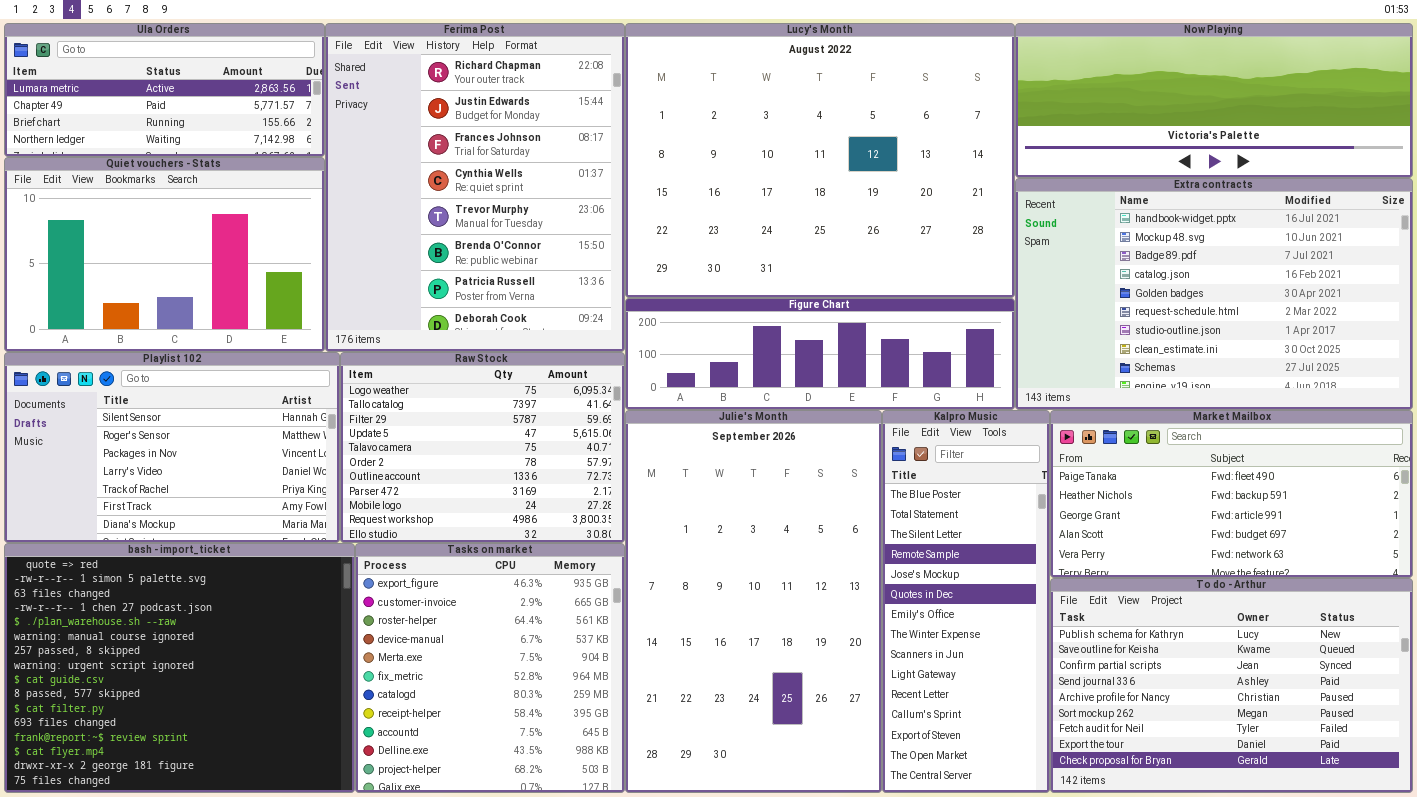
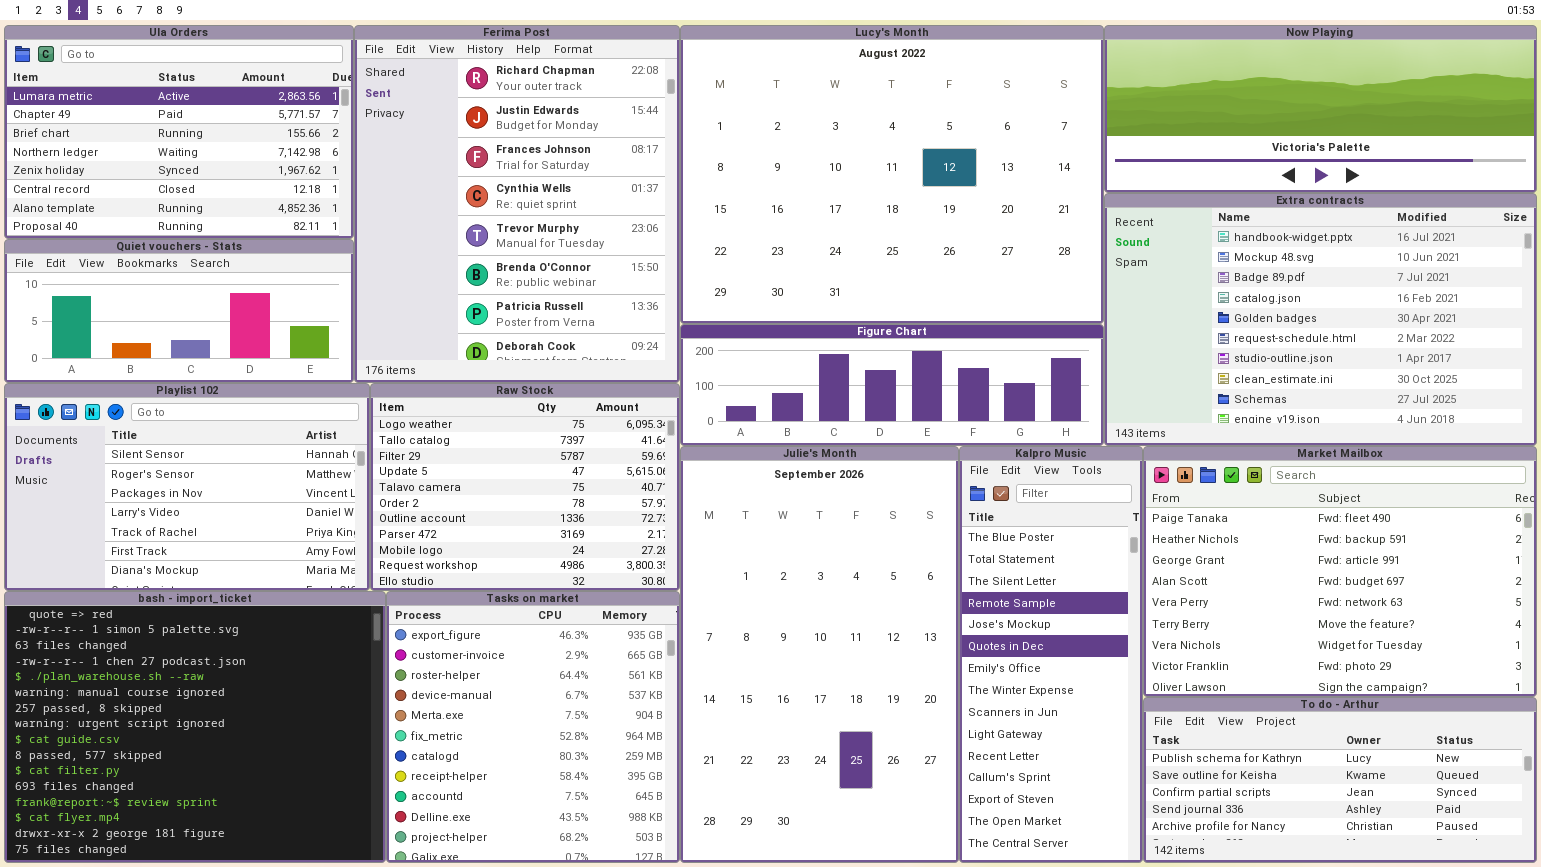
Ula Orders: [4,23,325,157] -> [4,25,354,239], resized
Quiet vouchers - Stats: [4,157,325,352] -> [4,239,354,383], resized
Market Mailbox: [1050,410,1413,578] -> [1143,446,1537,697], resized
To do - Arthur: [1050,578,1413,793] -> [1143,697,1537,863], resized

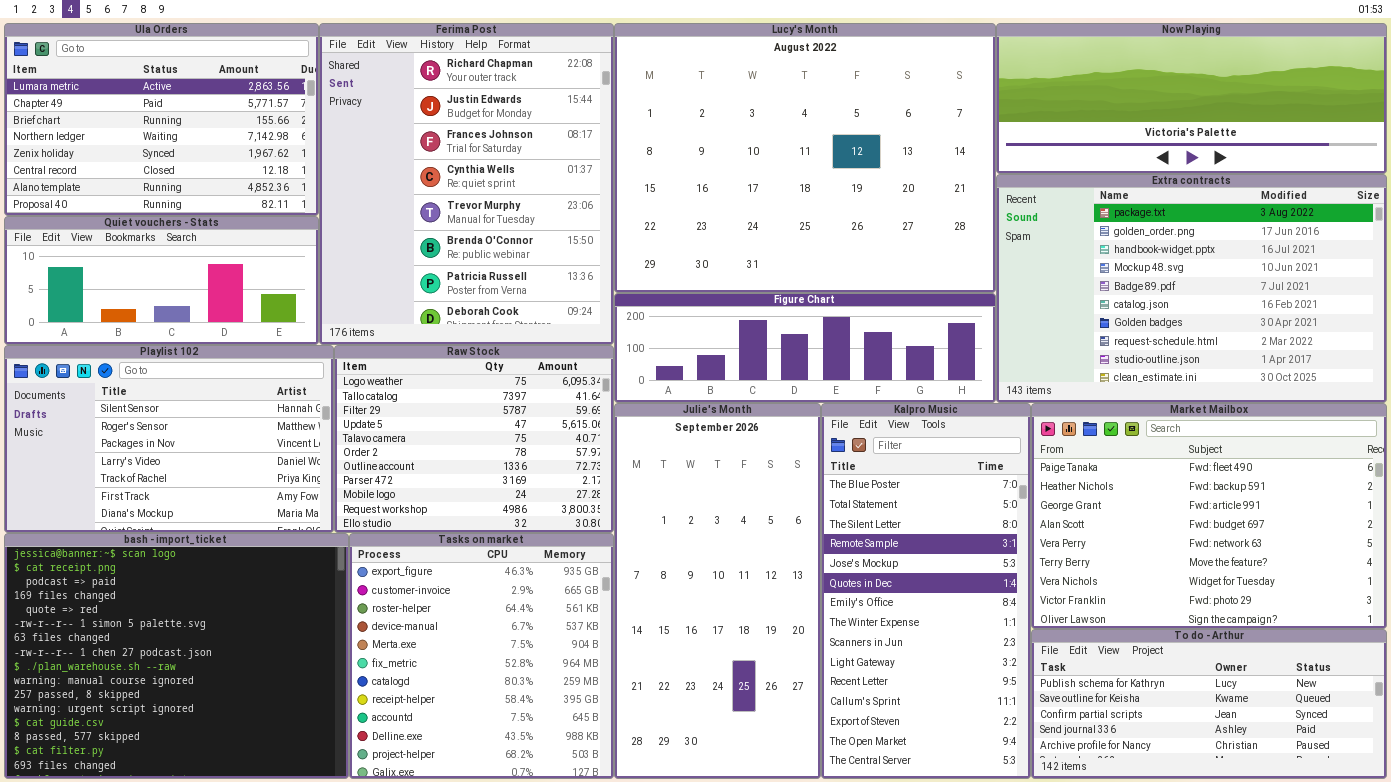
Extra contracts: [1104,193,1537,446] -> [996,174,1387,403], scrolled up 2 rows
Julie's Month: [680,446,959,863] -> [614,403,821,779], resized
Kalpro Music: [959,446,1143,863] -> [821,403,1031,779], resized
bash - import_ticket: [4,591,386,863] -> [4,533,349,779], scrolled up 4 rows

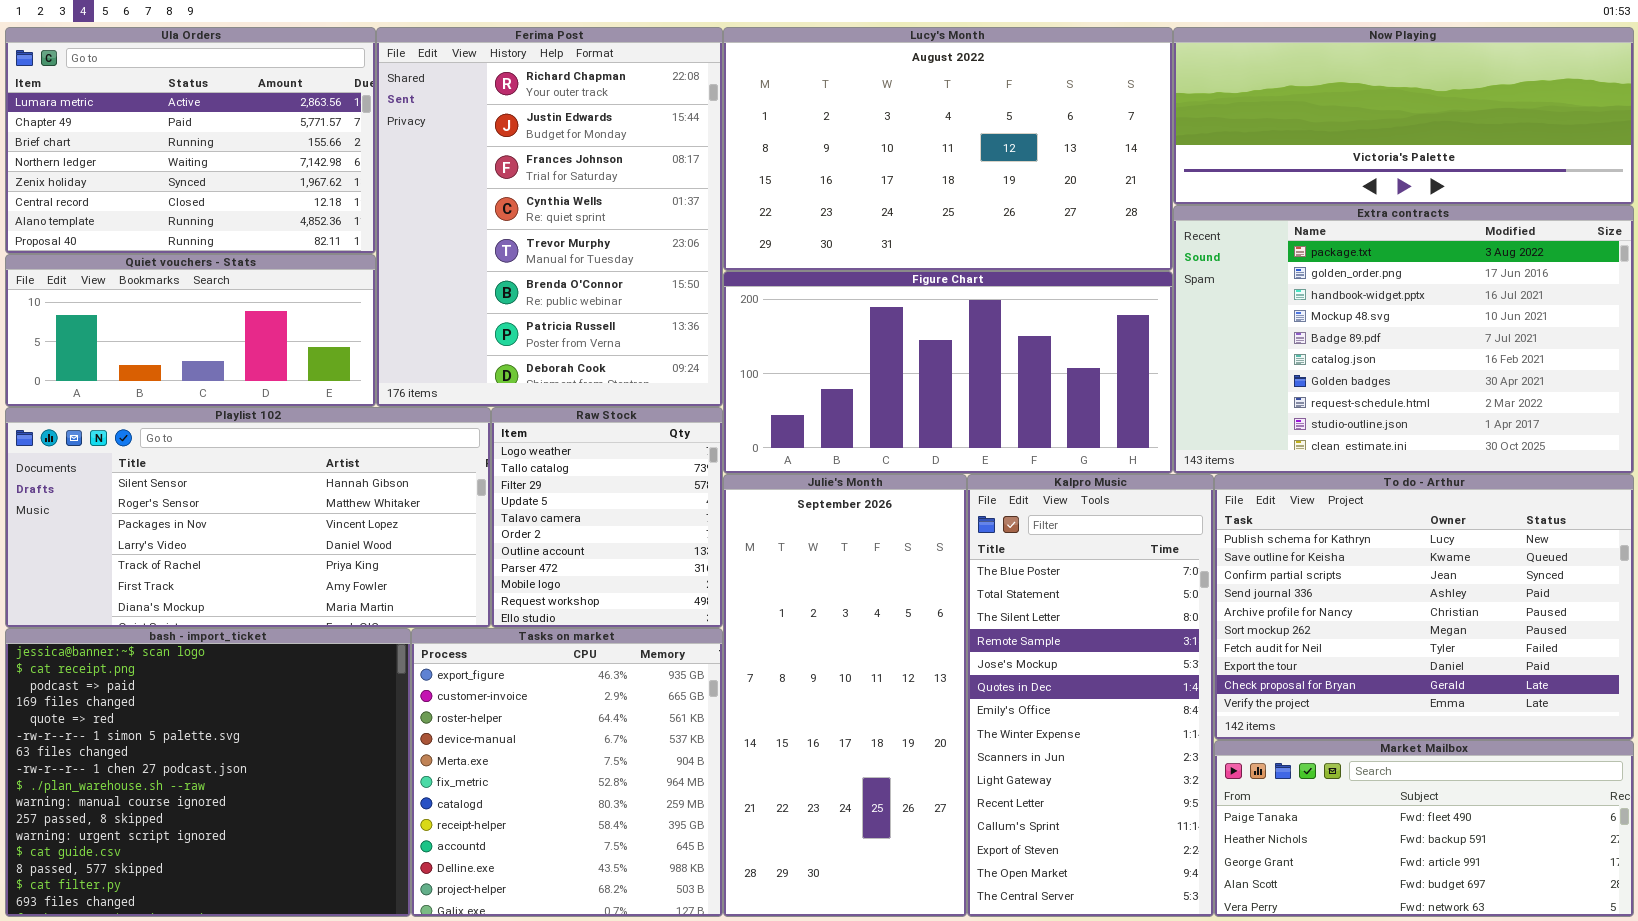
Lucy's Month: [614,23,996,293] -> [723,27,1173,271], resized
Figure Chart: [614,293,996,403] -> [723,271,1173,474], resized
Playlist 102: [4,345,334,533] -> [5,407,491,628], resized
Raw Stock: [334,345,614,533] -> [491,407,723,628], resized
Market Mailbox: [1031,403,1387,629] -> [1214,740,1634,917], moved, resized
To do - Arthur: [1031,629,1387,779] -> [1214,474,1634,740], moved, resized

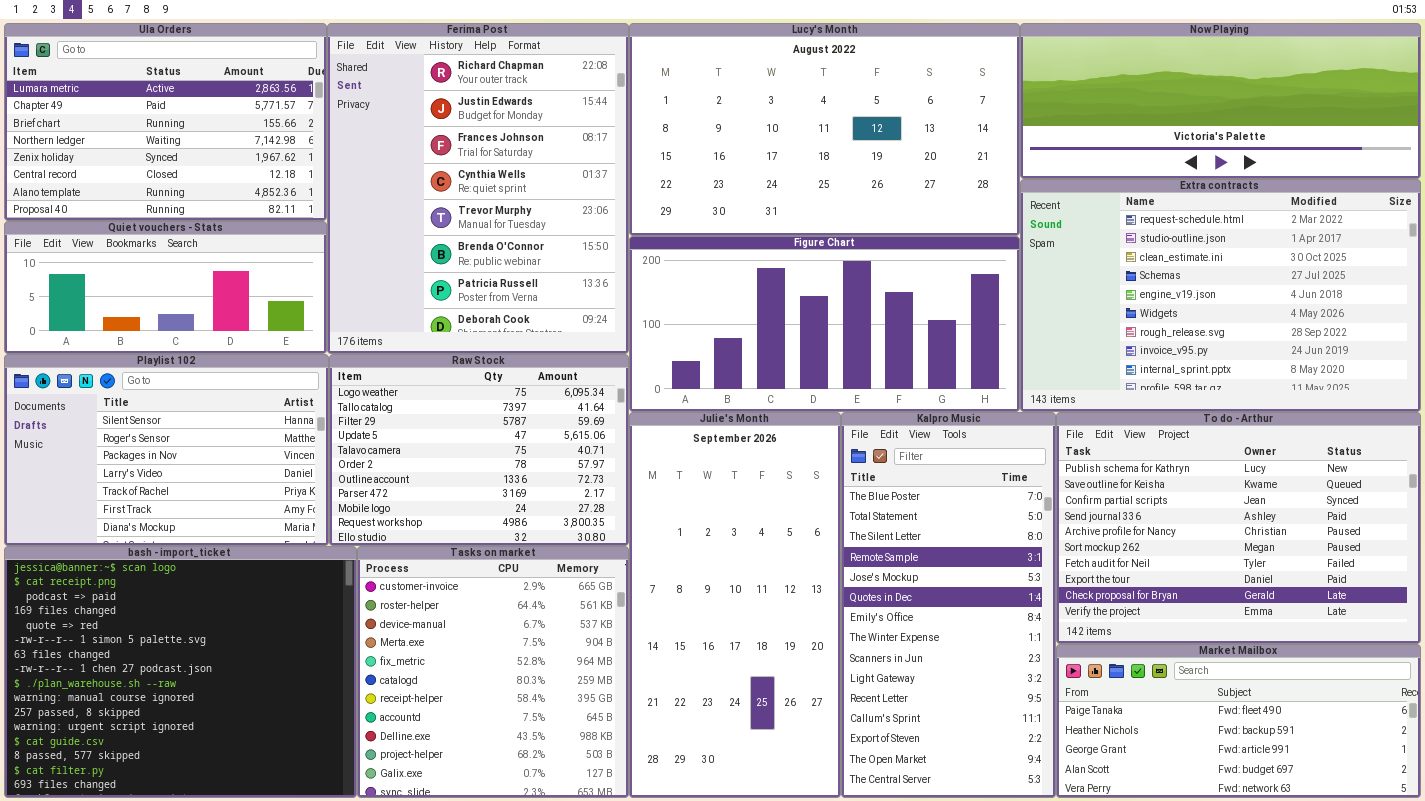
Extra contracts: [1173,205,1634,474] -> [1020,179,1421,412], scrolled down 7 rows
Playlist 102: [5,407,491,628] -> [4,354,329,546], resized
Raw Stock: [491,407,723,628] -> [329,354,629,546], resized
Tasks on market: [411,628,723,917] -> [357,546,629,798], scrolled down 1 row

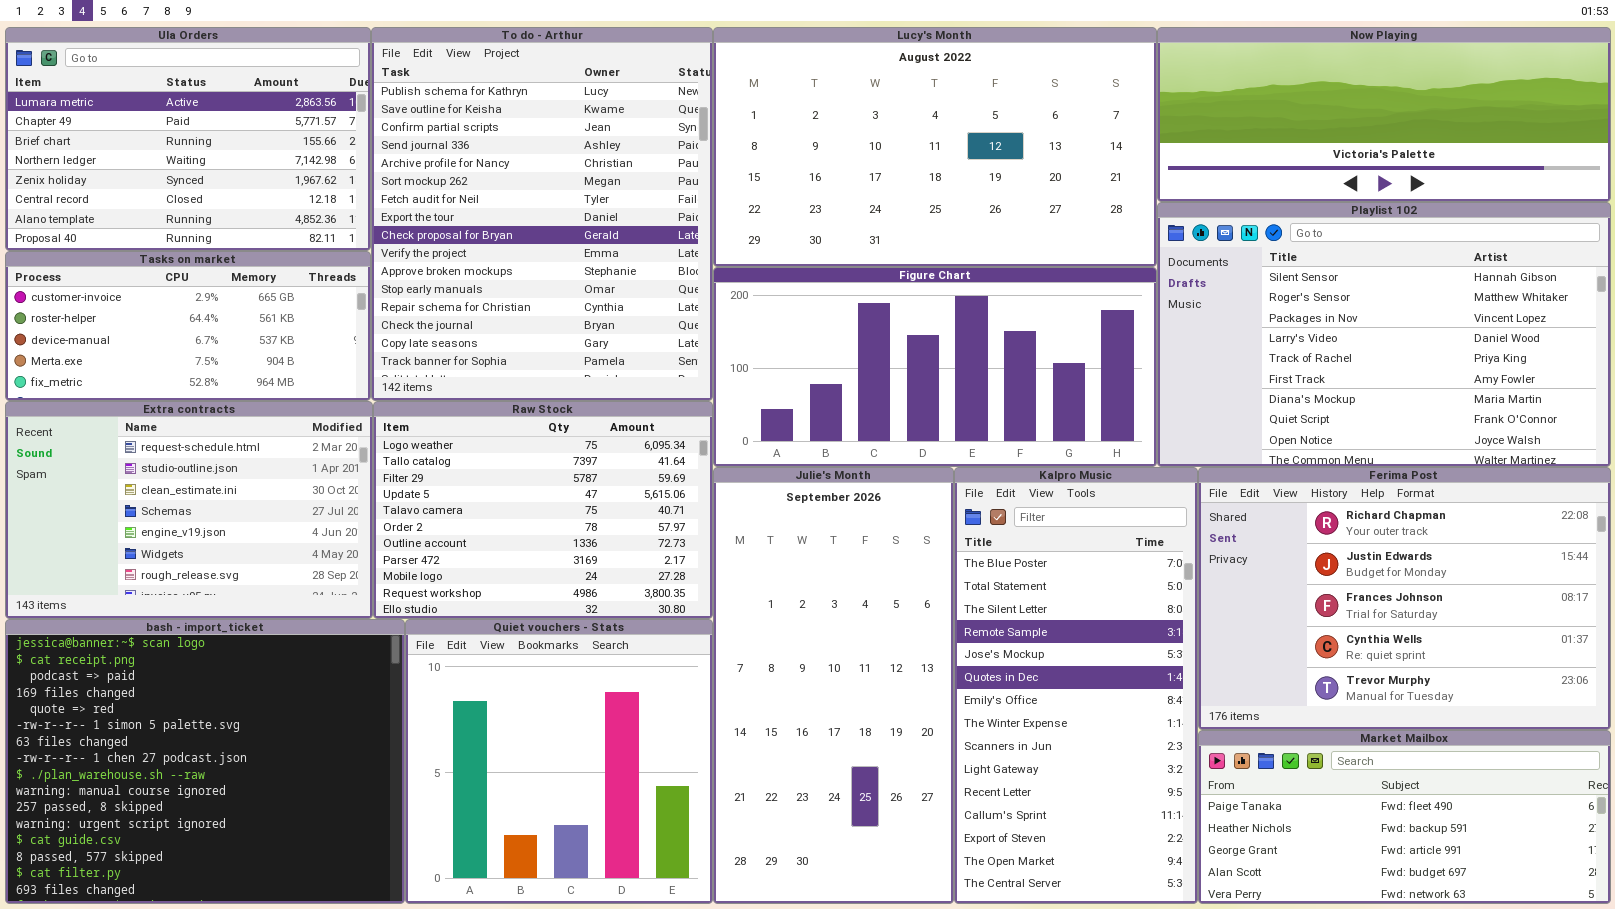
Ferima Post: [327,23,629,354] -> [1198,467,1611,730], moved, resized
Extra contracts: [1020,179,1421,412] -> [5,401,373,619], moved, resized
Quiet vouchers - Stats: [4,221,327,354] -> [405,619,713,904], moved, resized
Playlist 102: [4,354,329,546] -> [1157,202,1611,467], moved, resized
To do - Arthur: [1056,412,1421,644] -> [371,27,713,401], moved, resized
Tasks on market: [357,546,629,798] -> [5,251,371,401], moved, resized

